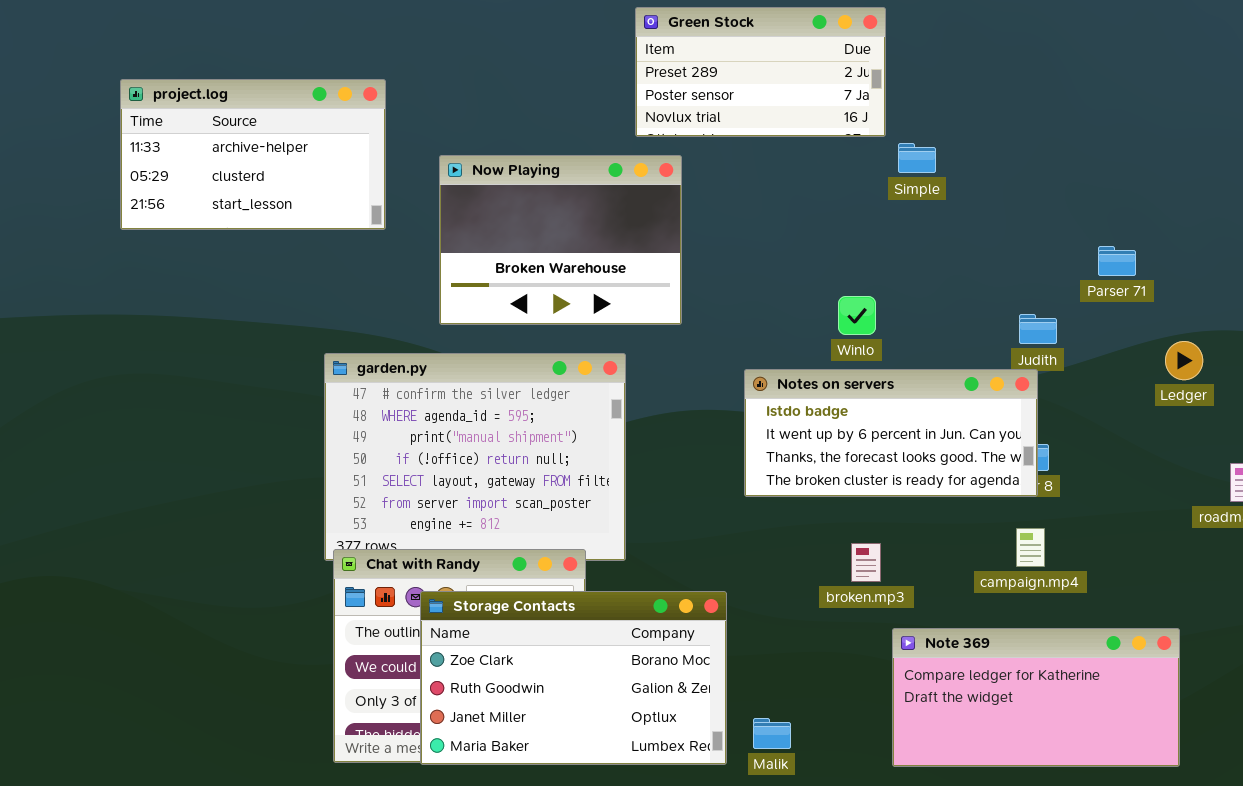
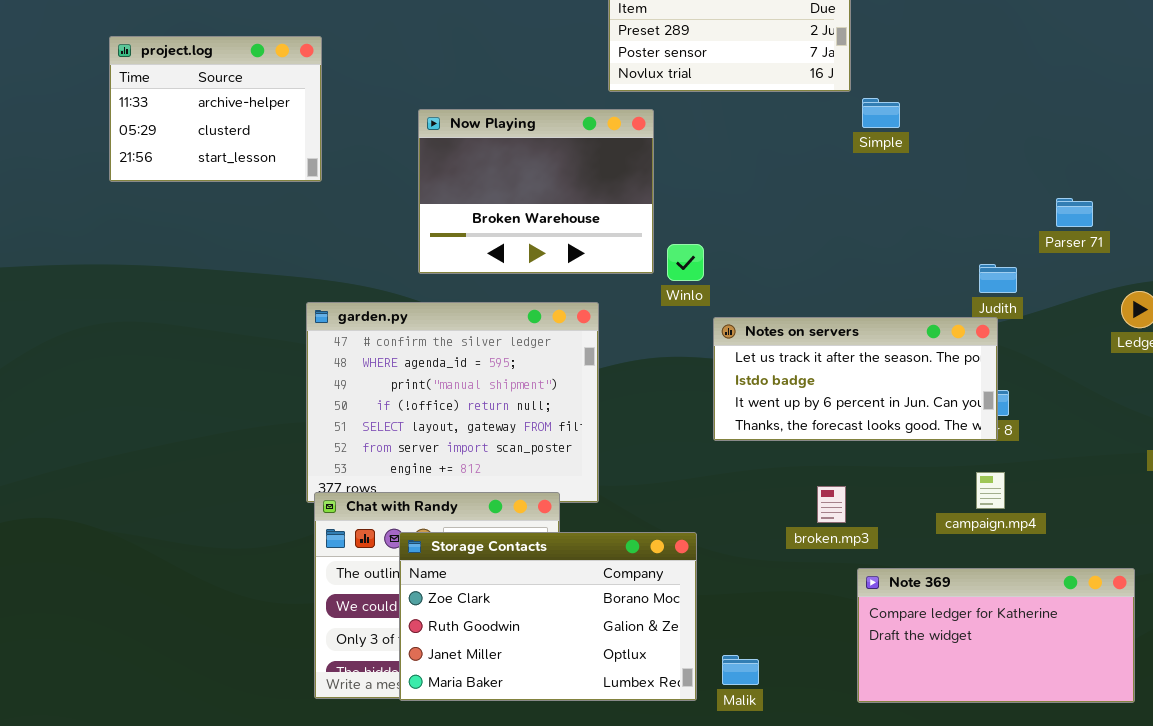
project.log: [120,79,386,230] -> [109,36,322,182], resized
Winlo: [838,296,876,335] -> [667,244,704,281], moved
Notes on servers: [744,369,1038,497] -> [713,317,998,441], scrolled up 1 row

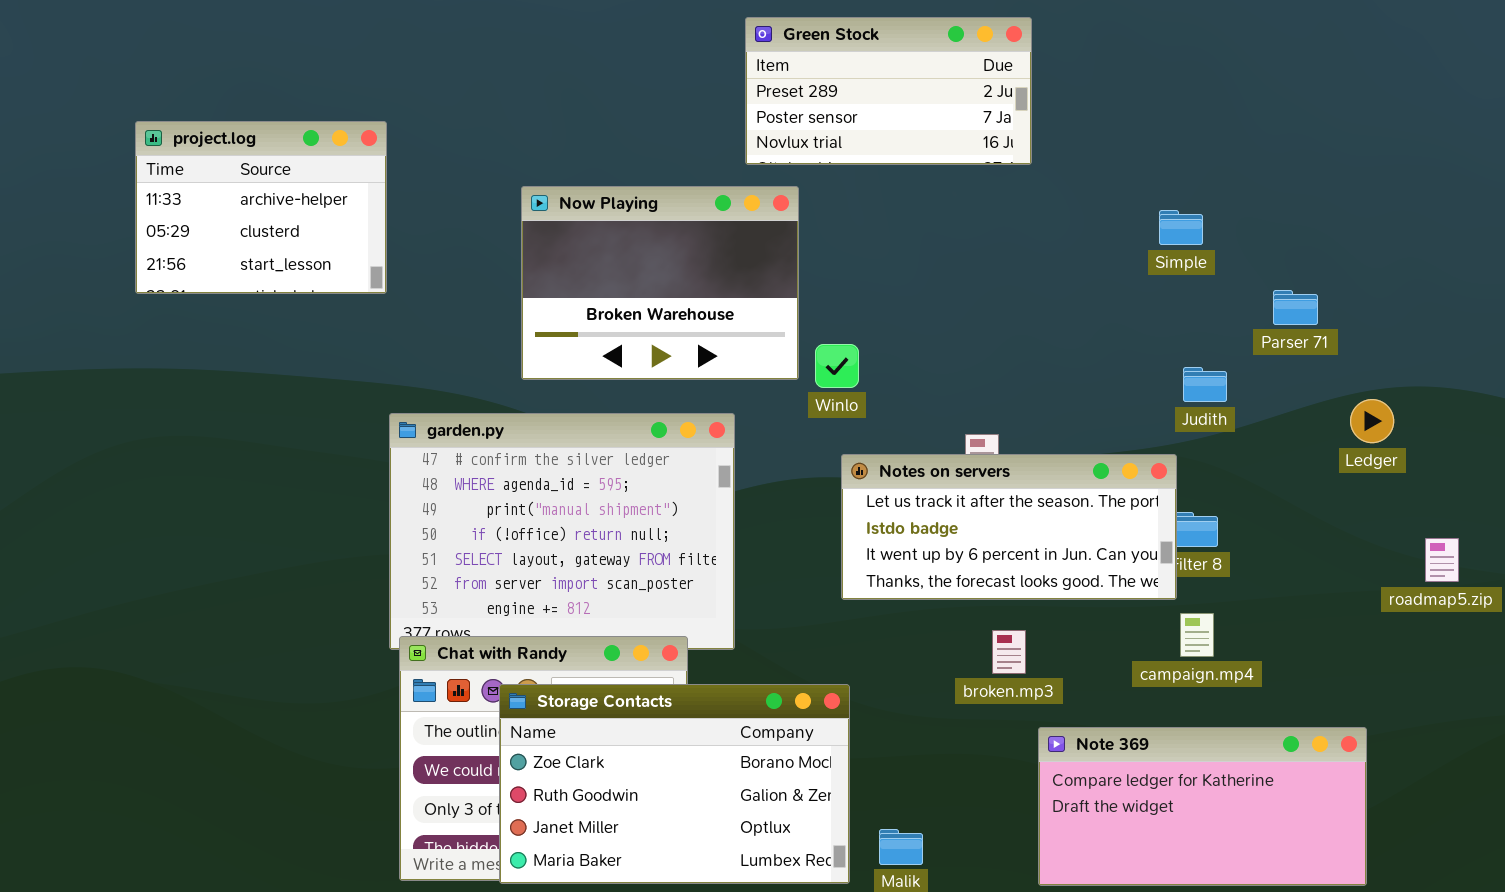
project.log: [109,36,322,182] -> [135,121,387,294], moved
Simple: [862,98,900,128] -> [1159,210,1203,245], moved
Notes on servers: [713,317,998,441] -> [841,454,1177,600], moved

